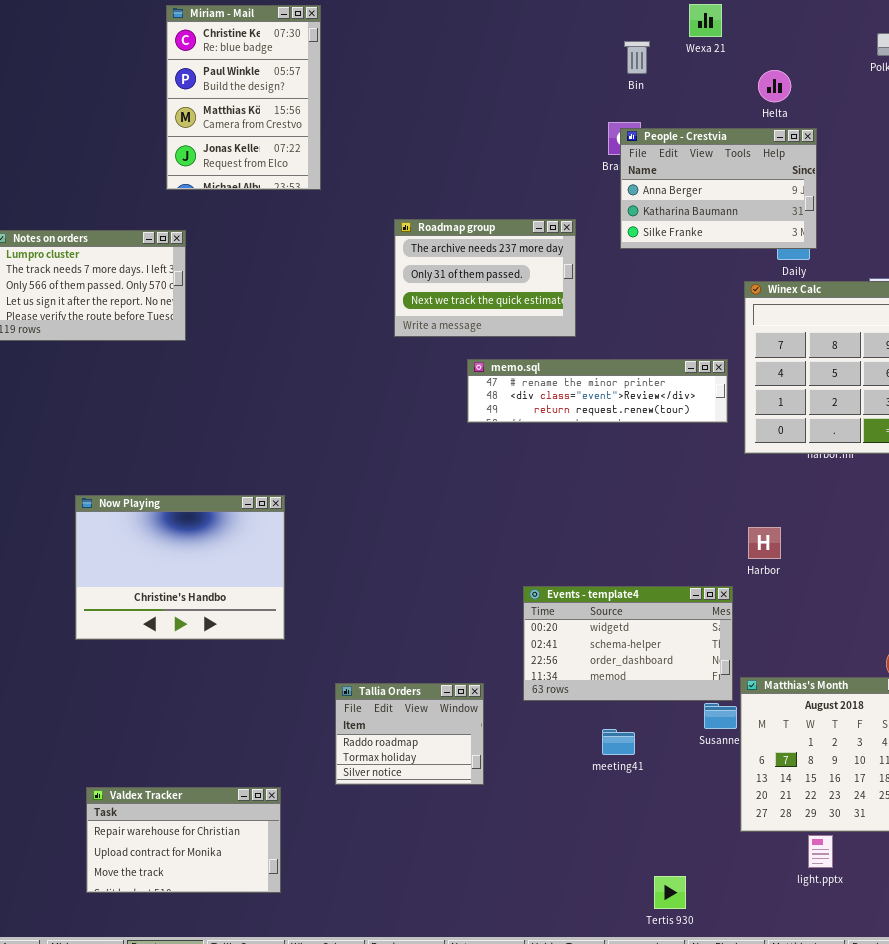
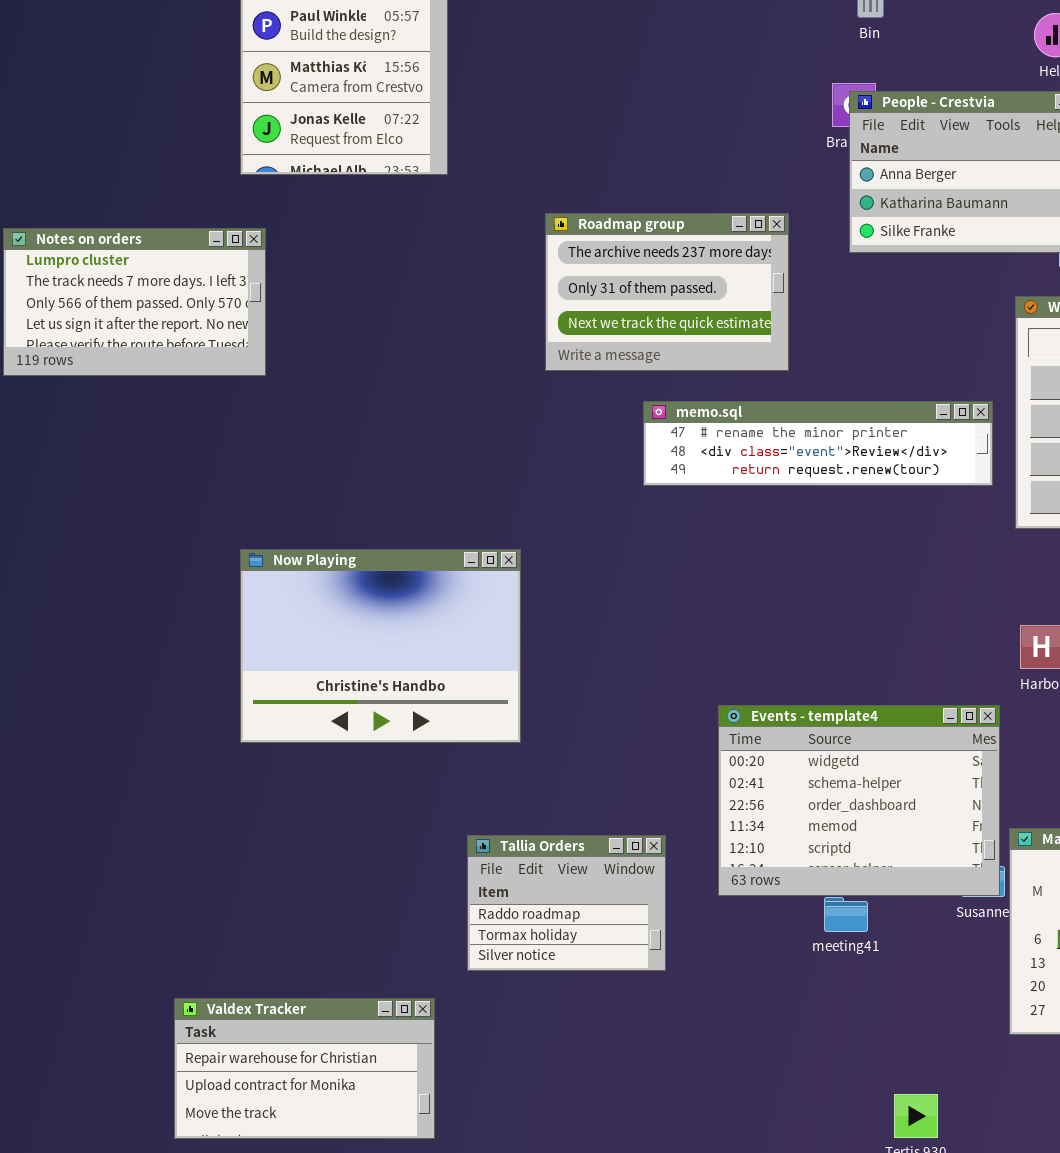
Now Playing: [75,495,285,640] -> [240,549,521,743], moved
Events - template4: [523,586,733,701] -> [718,705,1000,896], resized
Valdex Tracker: [86,787,281,893] -> [174,998,435,1139], moved

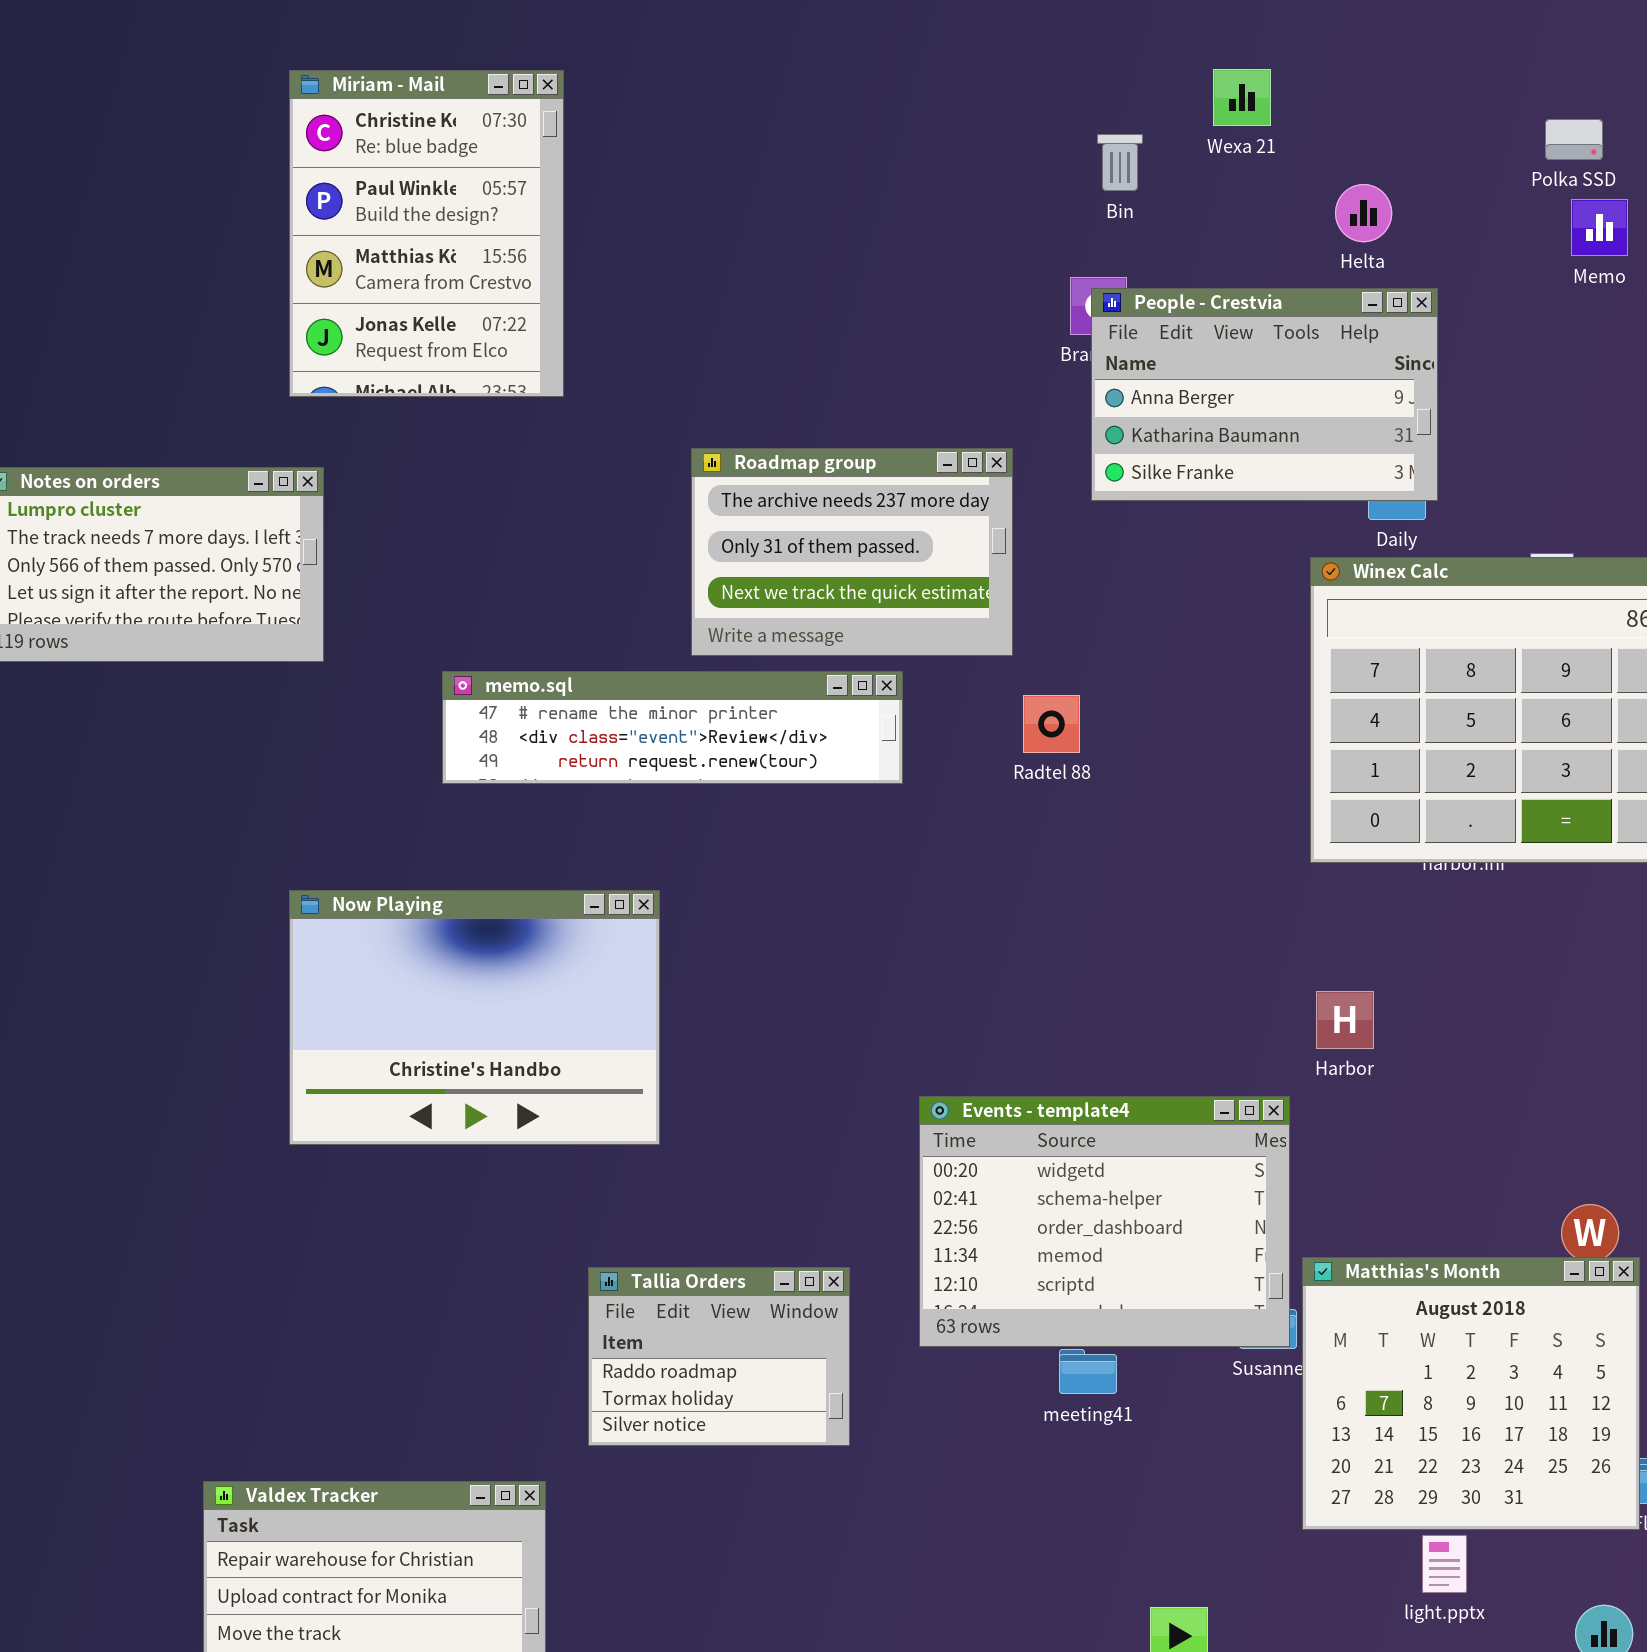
memo.sql: [643,401,993,486] -> [442,671,903,784], moved

